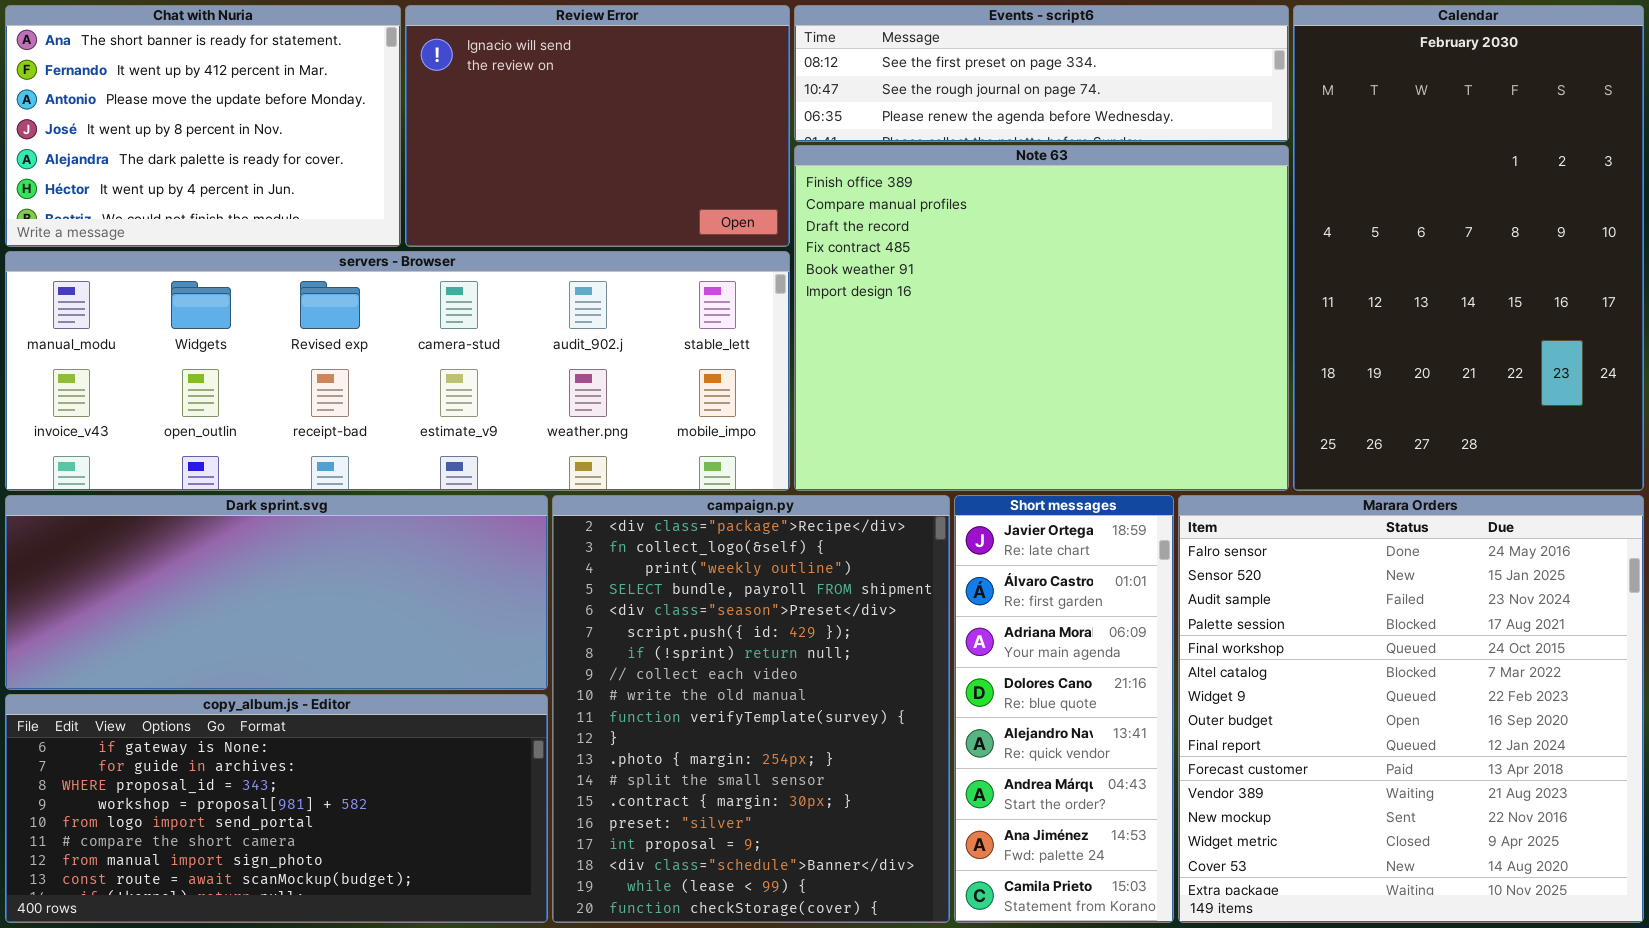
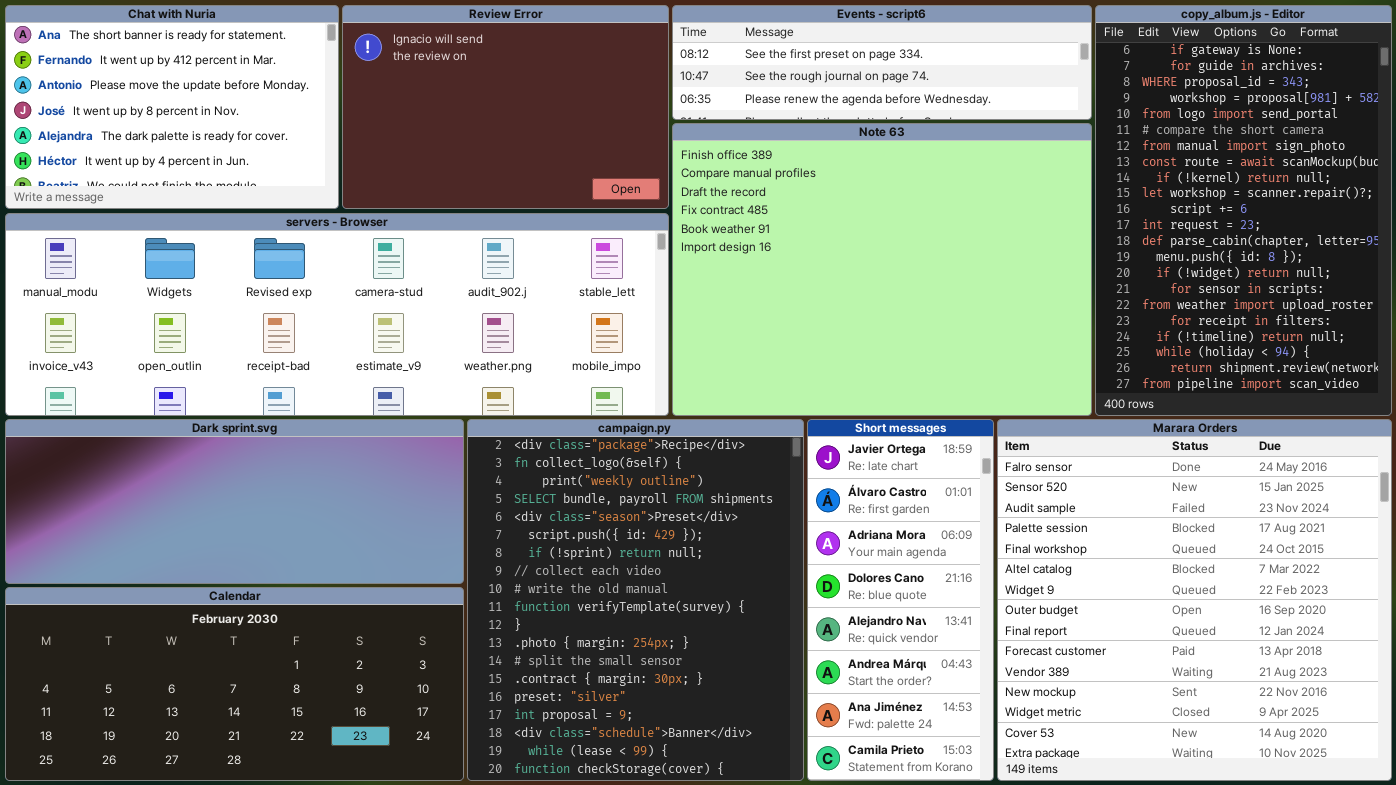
Calendar: [1293,5,1644,491] -> [5,587,464,781], moved, resized
copy_album.js - Editor: [5,694,548,923] -> [1095,5,1392,416], moved, resized

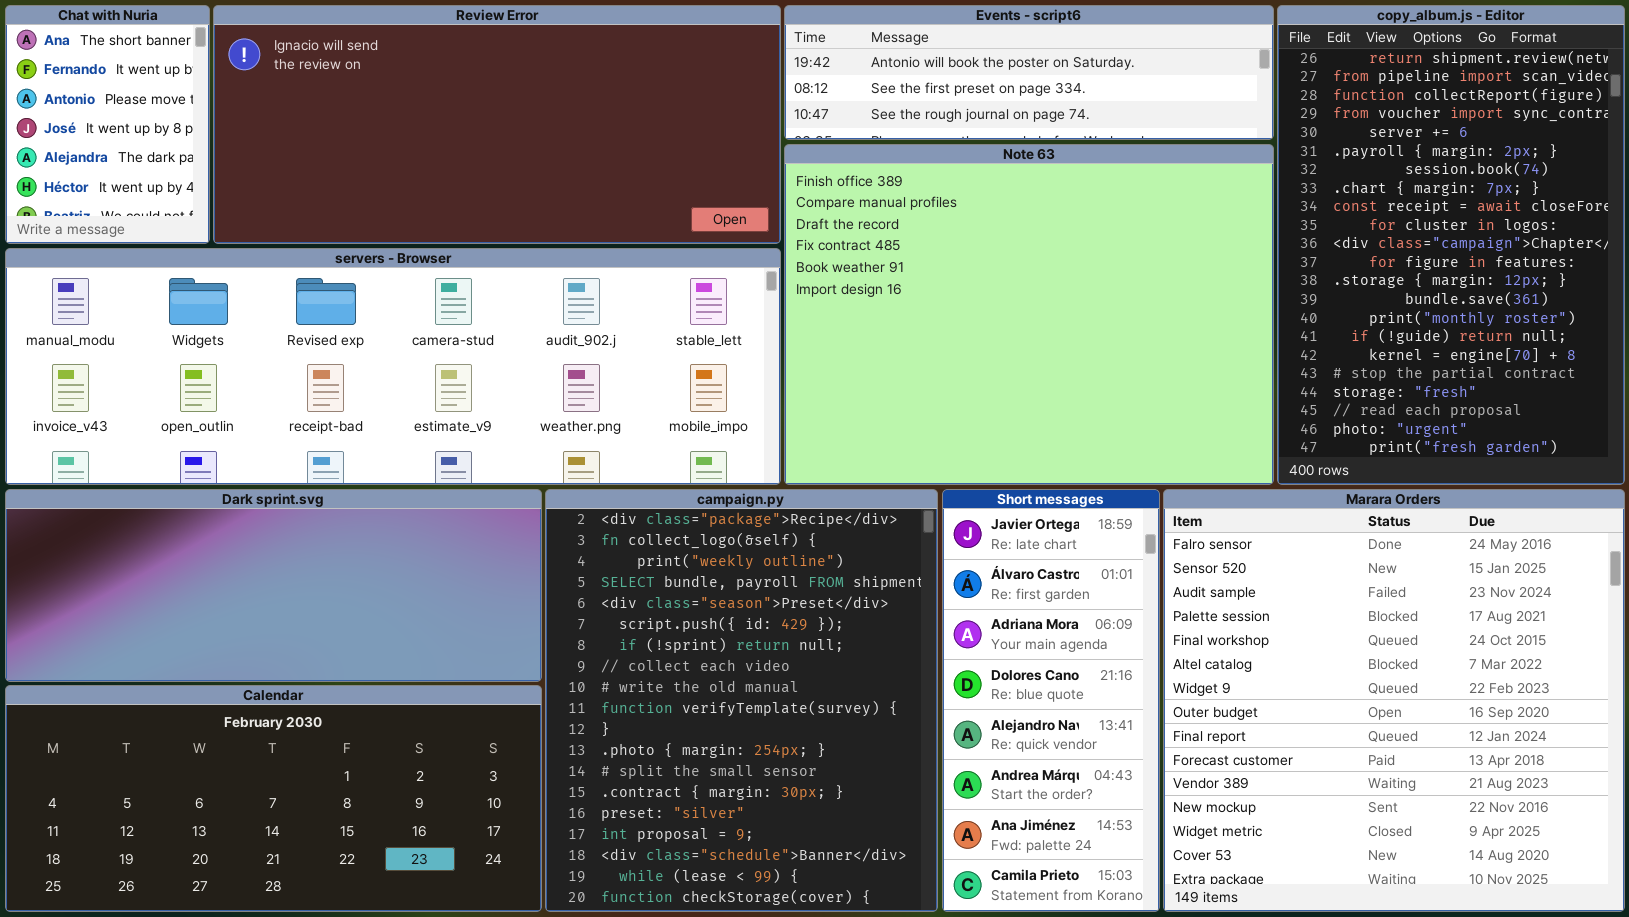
Chat with Nuria: [5,5,339,209] -> [5,5,210,244], resized
Review Error: [342,5,669,209] -> [213,5,781,244], resized
Events - script6: [672,5,1092,120] -> [784,5,1274,140], scrolled up 1 row
copy_album.js - Editor: [1095,5,1392,416] -> [1277,5,1625,485], scrolled down 20 rows

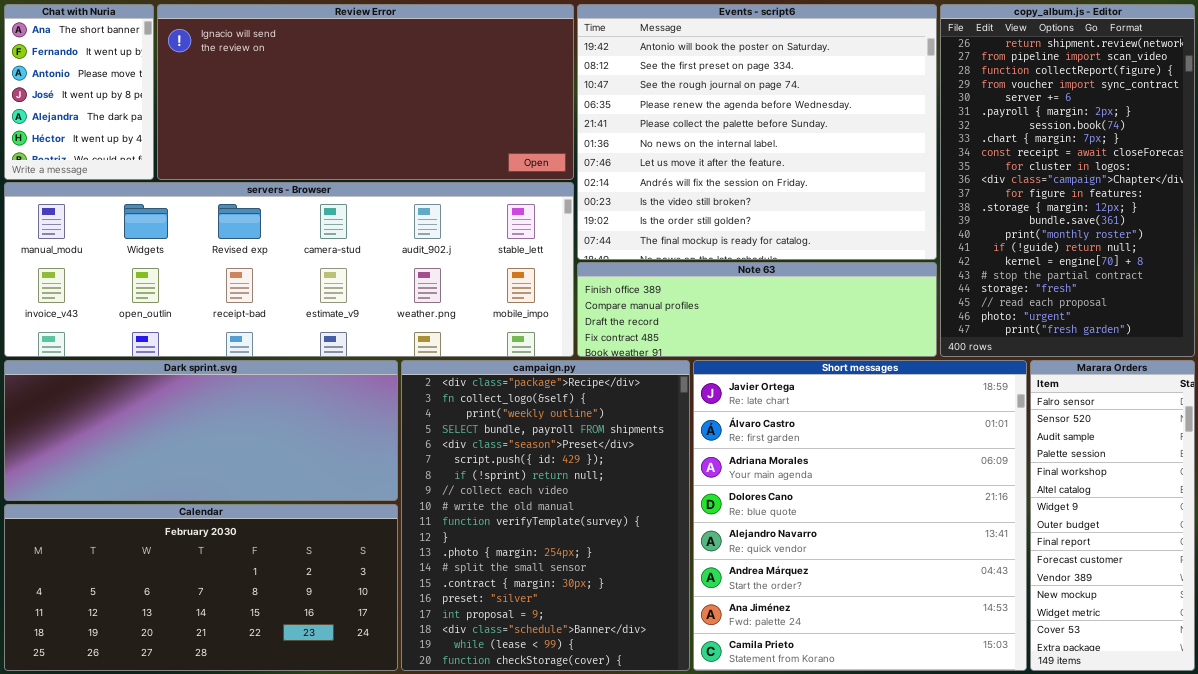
Events - script6: [784,5,1274,140] -> [577,4,937,260], resized
Note 63: [784,144,1274,485] -> [577,262,937,357], resized
Short messages: [942,489,1160,912] -> [693,360,1027,671], resized
Marara Orders: [1163,489,1625,912] -> [1030,360,1195,671], resized

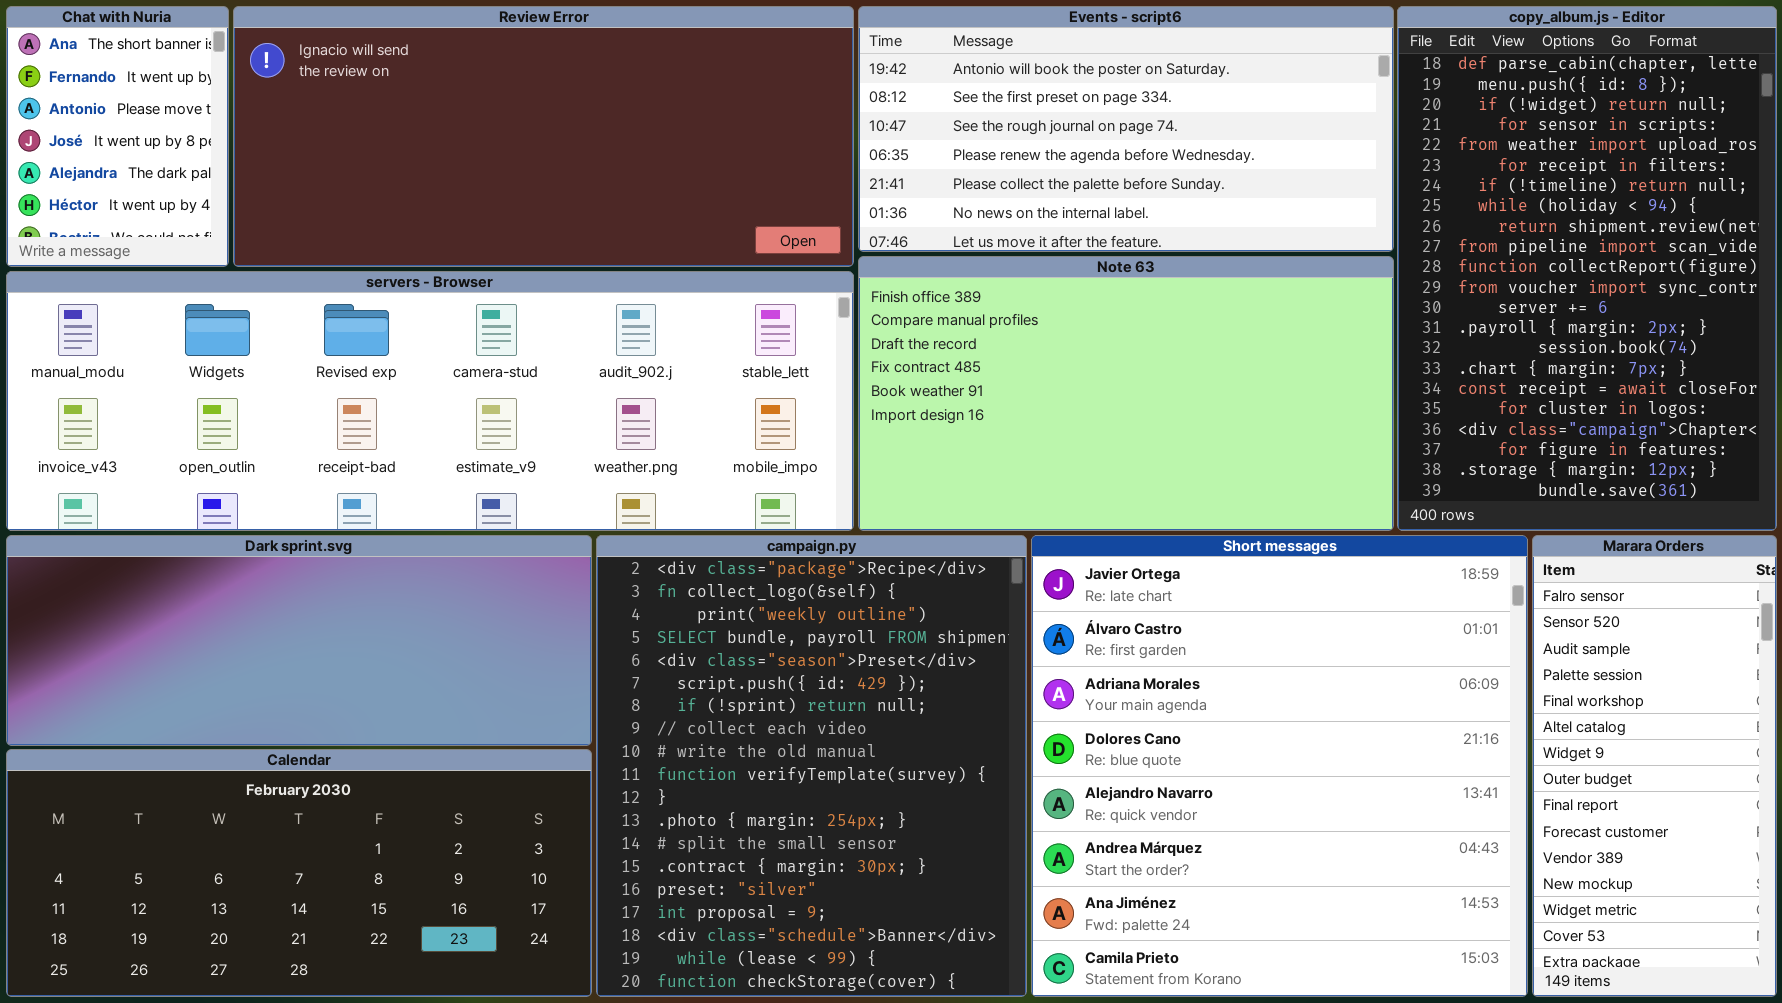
Events - script6: [577,4,937,260] -> [858,6,1394,252], resized
copy_album.js - Editor: [940,4,1195,357] -> [1397,6,1777,531], scrolled up 8 rows
Note 63: [577,262,937,357] -> [858,256,1394,531], resized

